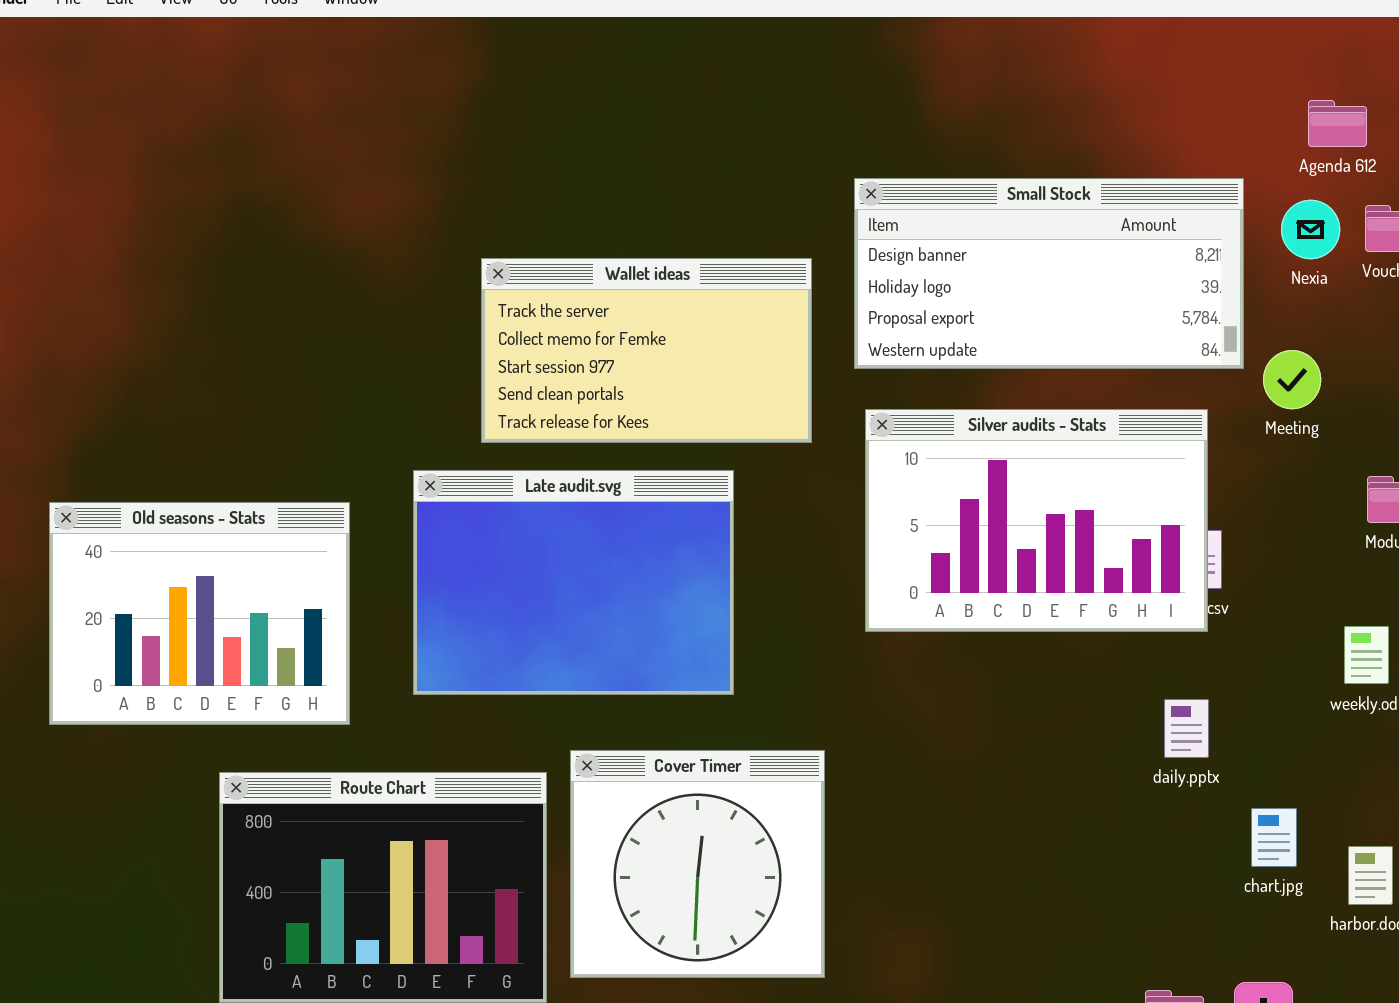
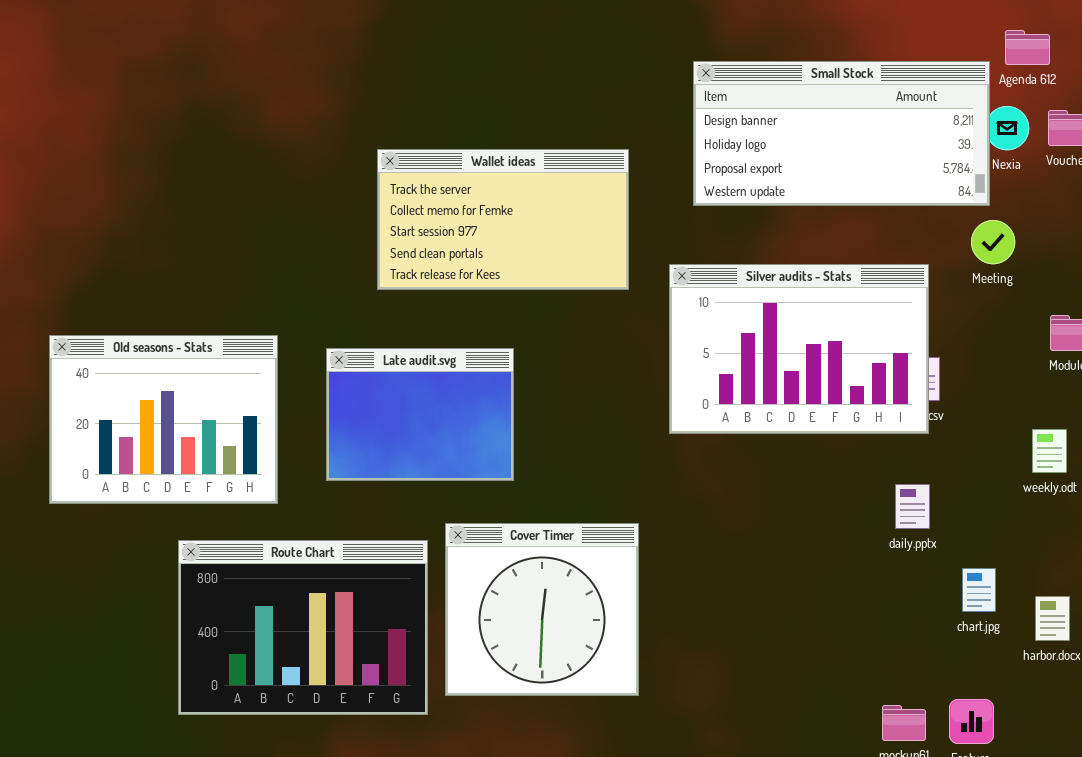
Small Stock: [854,178,1244,369] -> [693,61,990,206], moved
Late audit.svg: [413,470,734,695] -> [326,348,514,481], resized

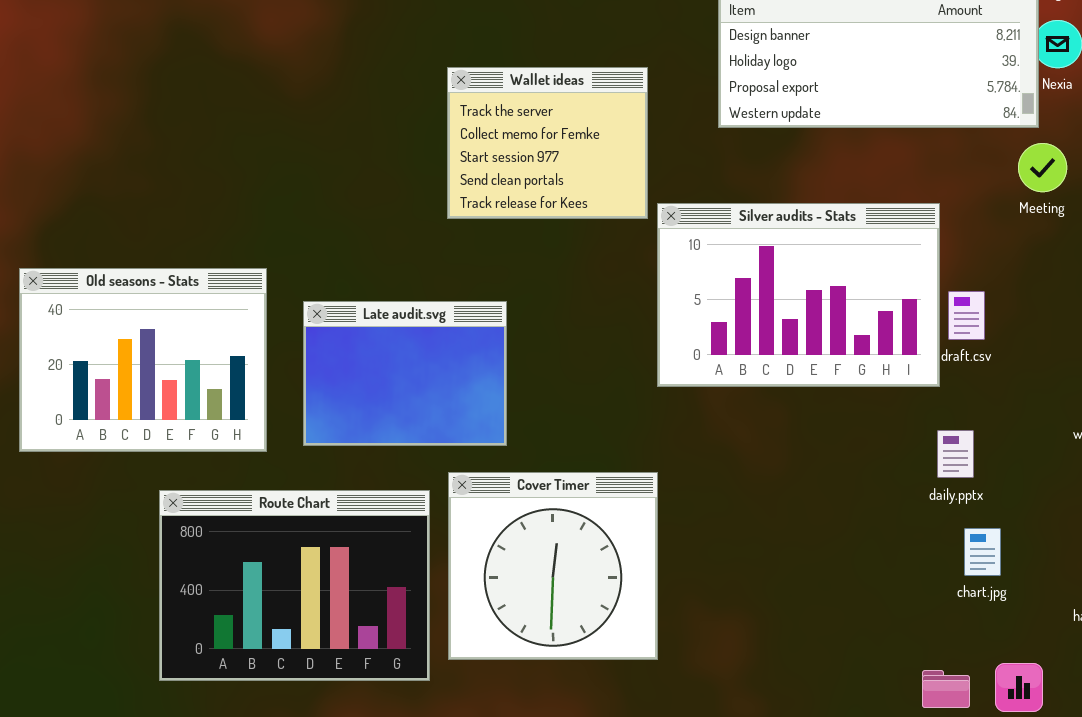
Wallet ideas: [377,149,629,290] -> [447,67,648,219], resized
Silver audits - Stats: [669,264,929,434] -> [657,203,940,387], moved
Late audit.svg: [326,348,514,481] -> [303,301,507,446], moved
chart.jpg: [962,568,996,612] -> [964,528,1001,576], moved

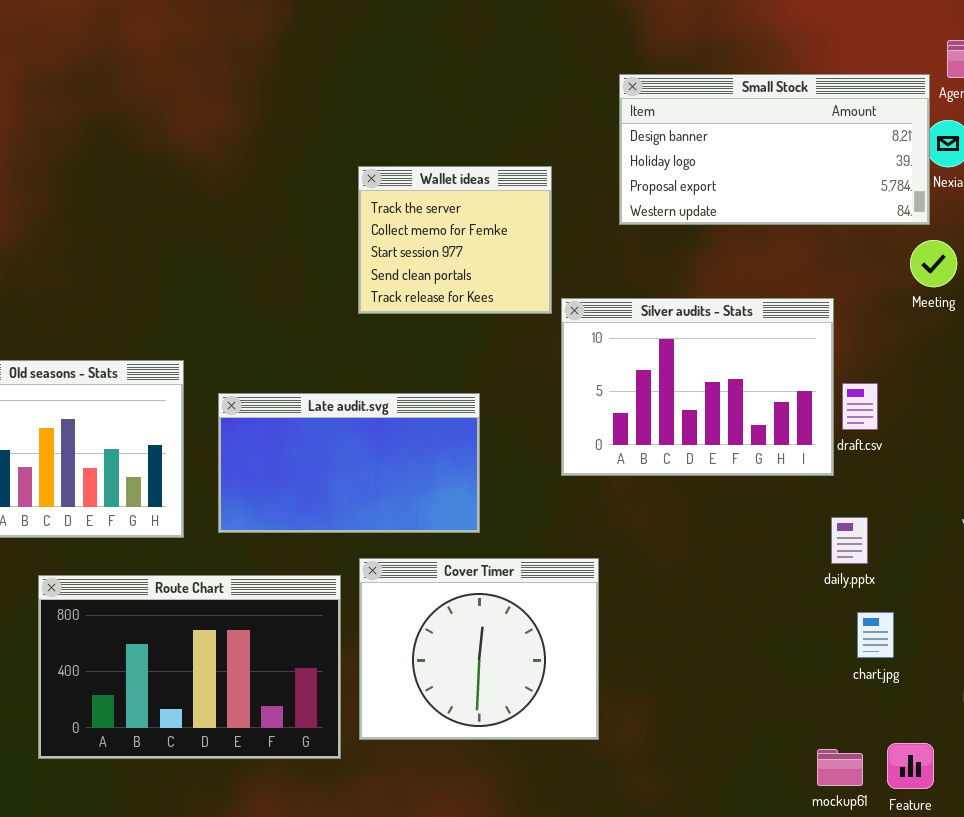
Late audit.svg: [303,301,507,446] -> [218,393,480,533], resized
Cover Timer: [448,472,658,660] -> [359,558,599,740], resized
Route Chart: [159,490,430,681] -> [38,575,341,759], resized

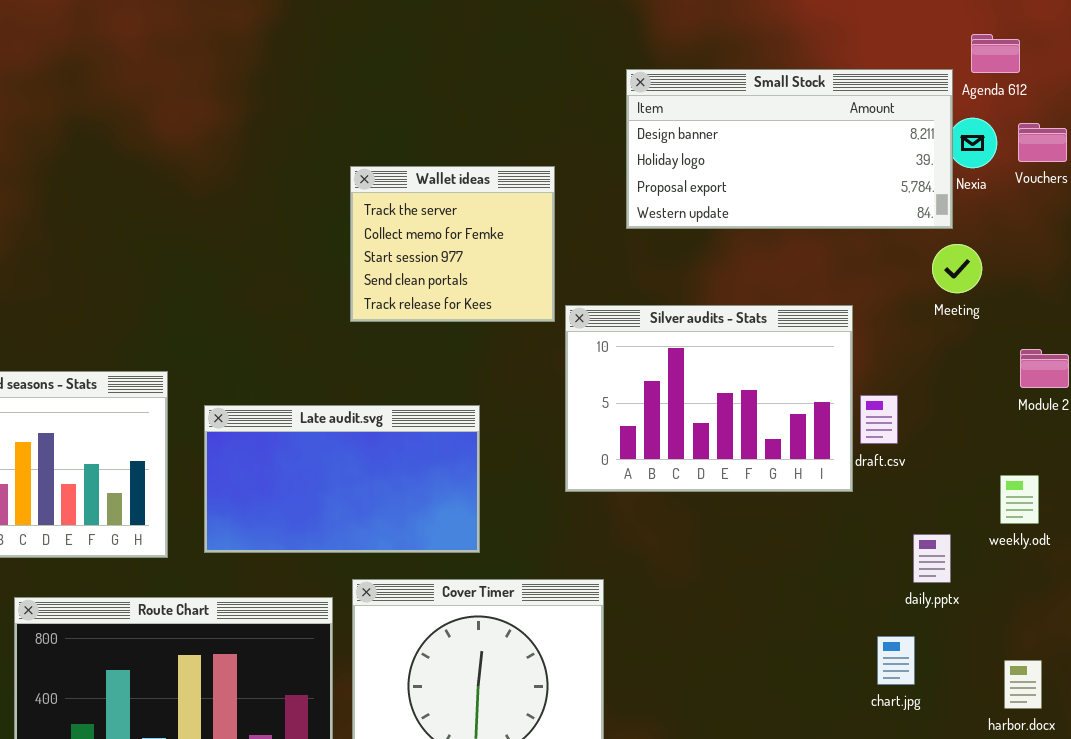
daily.pptx: [831,517,868,564] -> [913,534,951,583], moved

